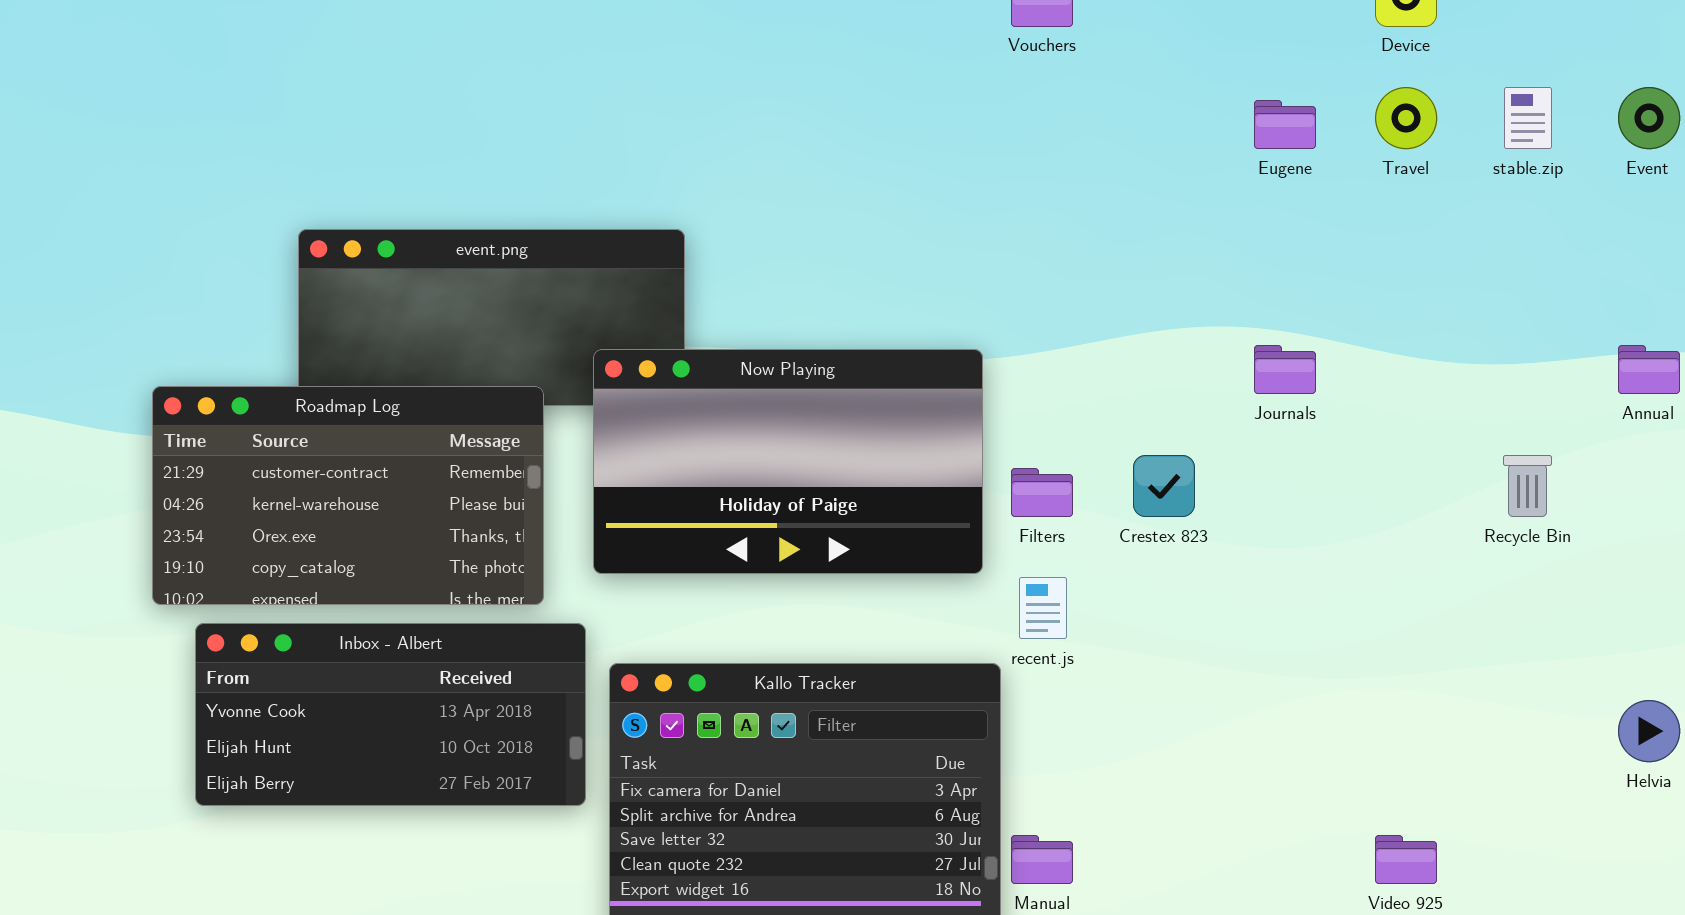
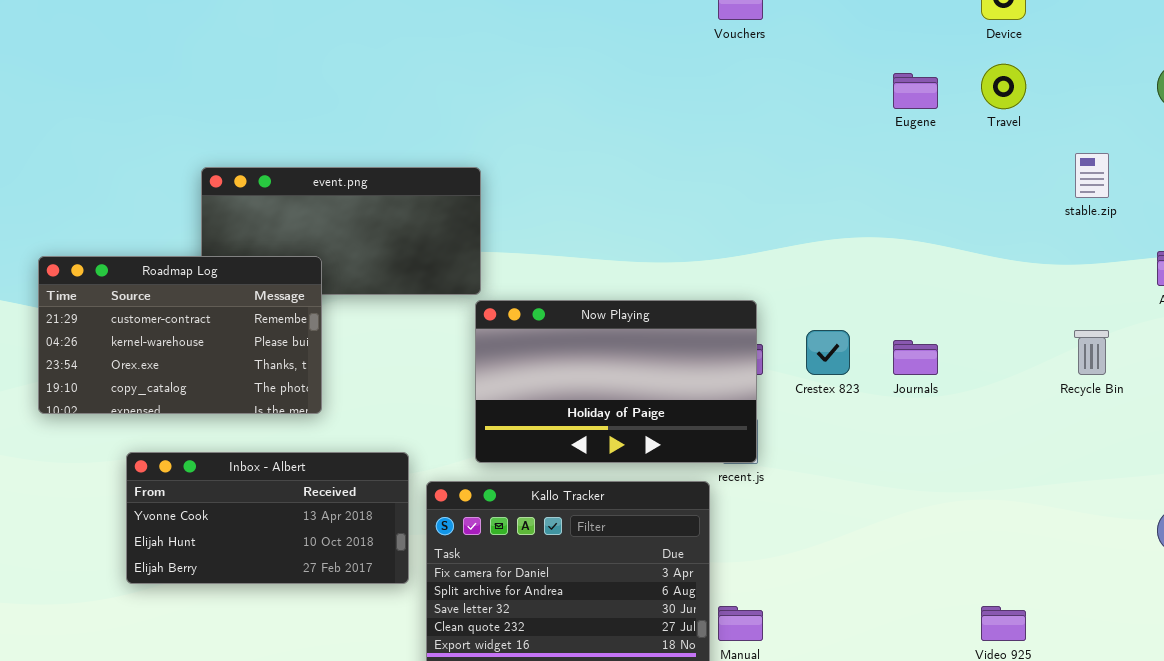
stable.zip: [1504,87,1552,149] -> [1075,153,1109,198], moved
Journals: [1254,345,1316,394] -> [893,340,938,375], moved
Now Playing: [593,349,983,574] -> [475,300,757,463], moved
Roadmap Log: [152,386,544,605] -> [38,256,322,414], moved

